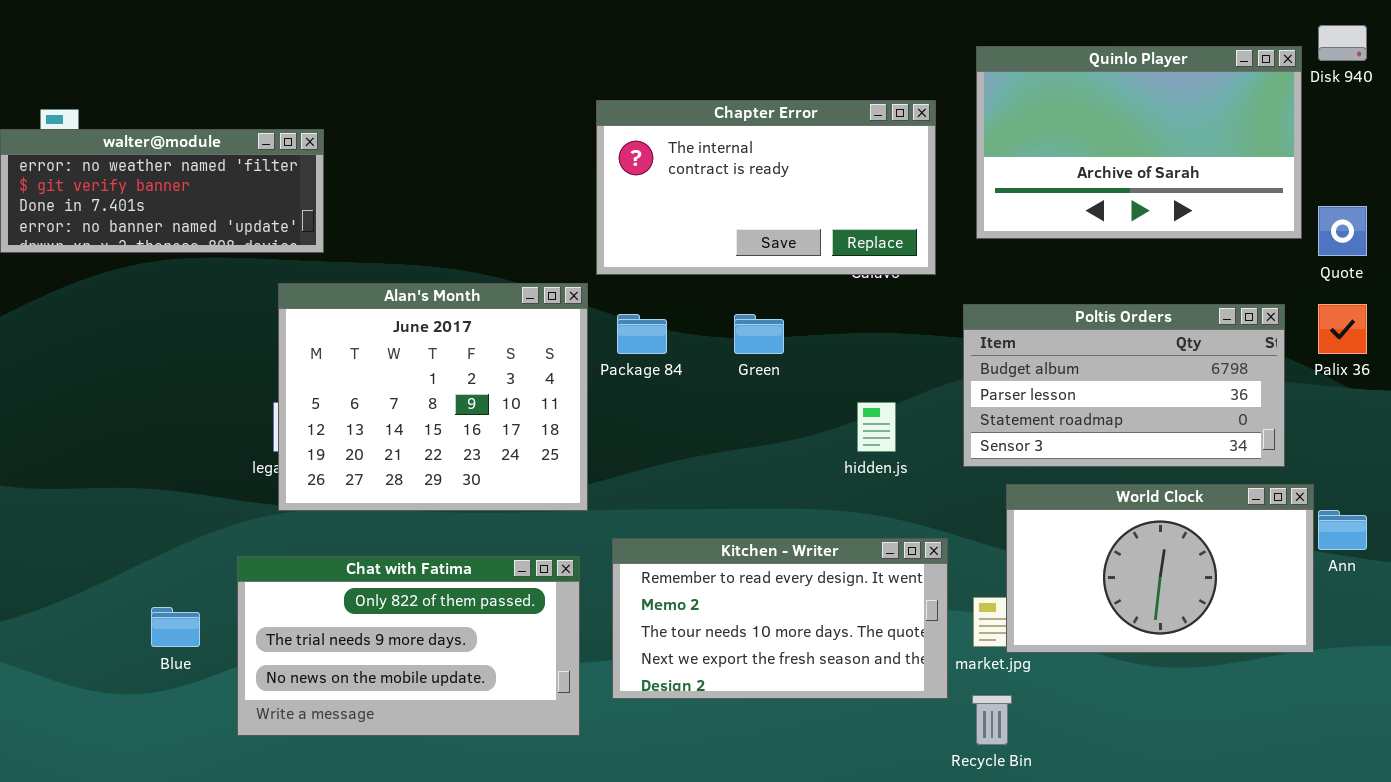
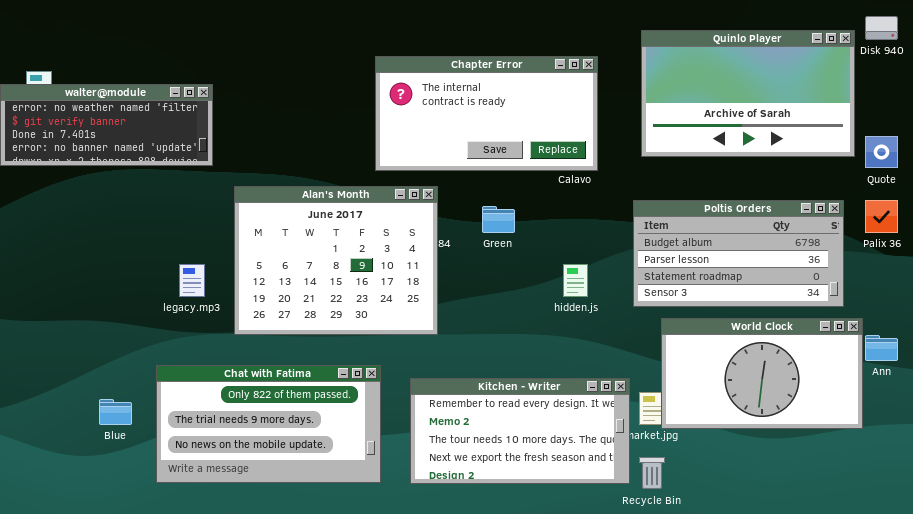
Chapter Error: [596,100,936,275] -> [375,56,598,171], moved
Alan's Month: [278,283,588,511] -> [234,186,438,335], moved
Kitchen - Writer: [612,538,948,699] -> [410,378,630,484], moved

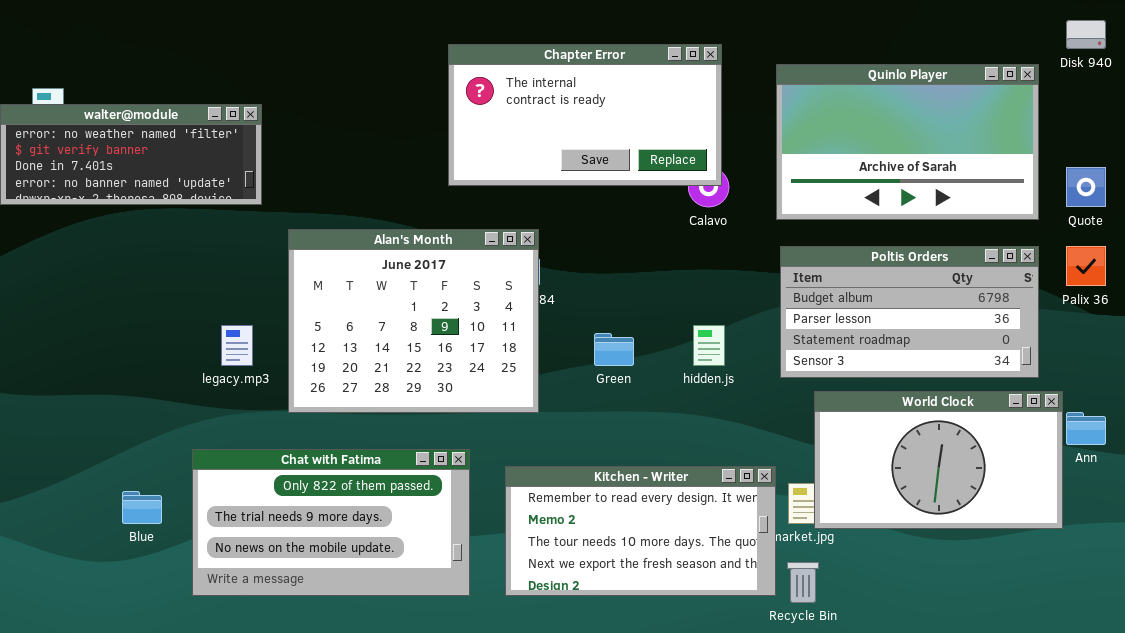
Quinlo Player: [641,30,855,157] -> [776,64,1039,220], moved
Chapter Error: [375,56,598,171] -> [448,44,722,186], moved
Green: [482,206,515,233] -> [594,333,634,366], moved

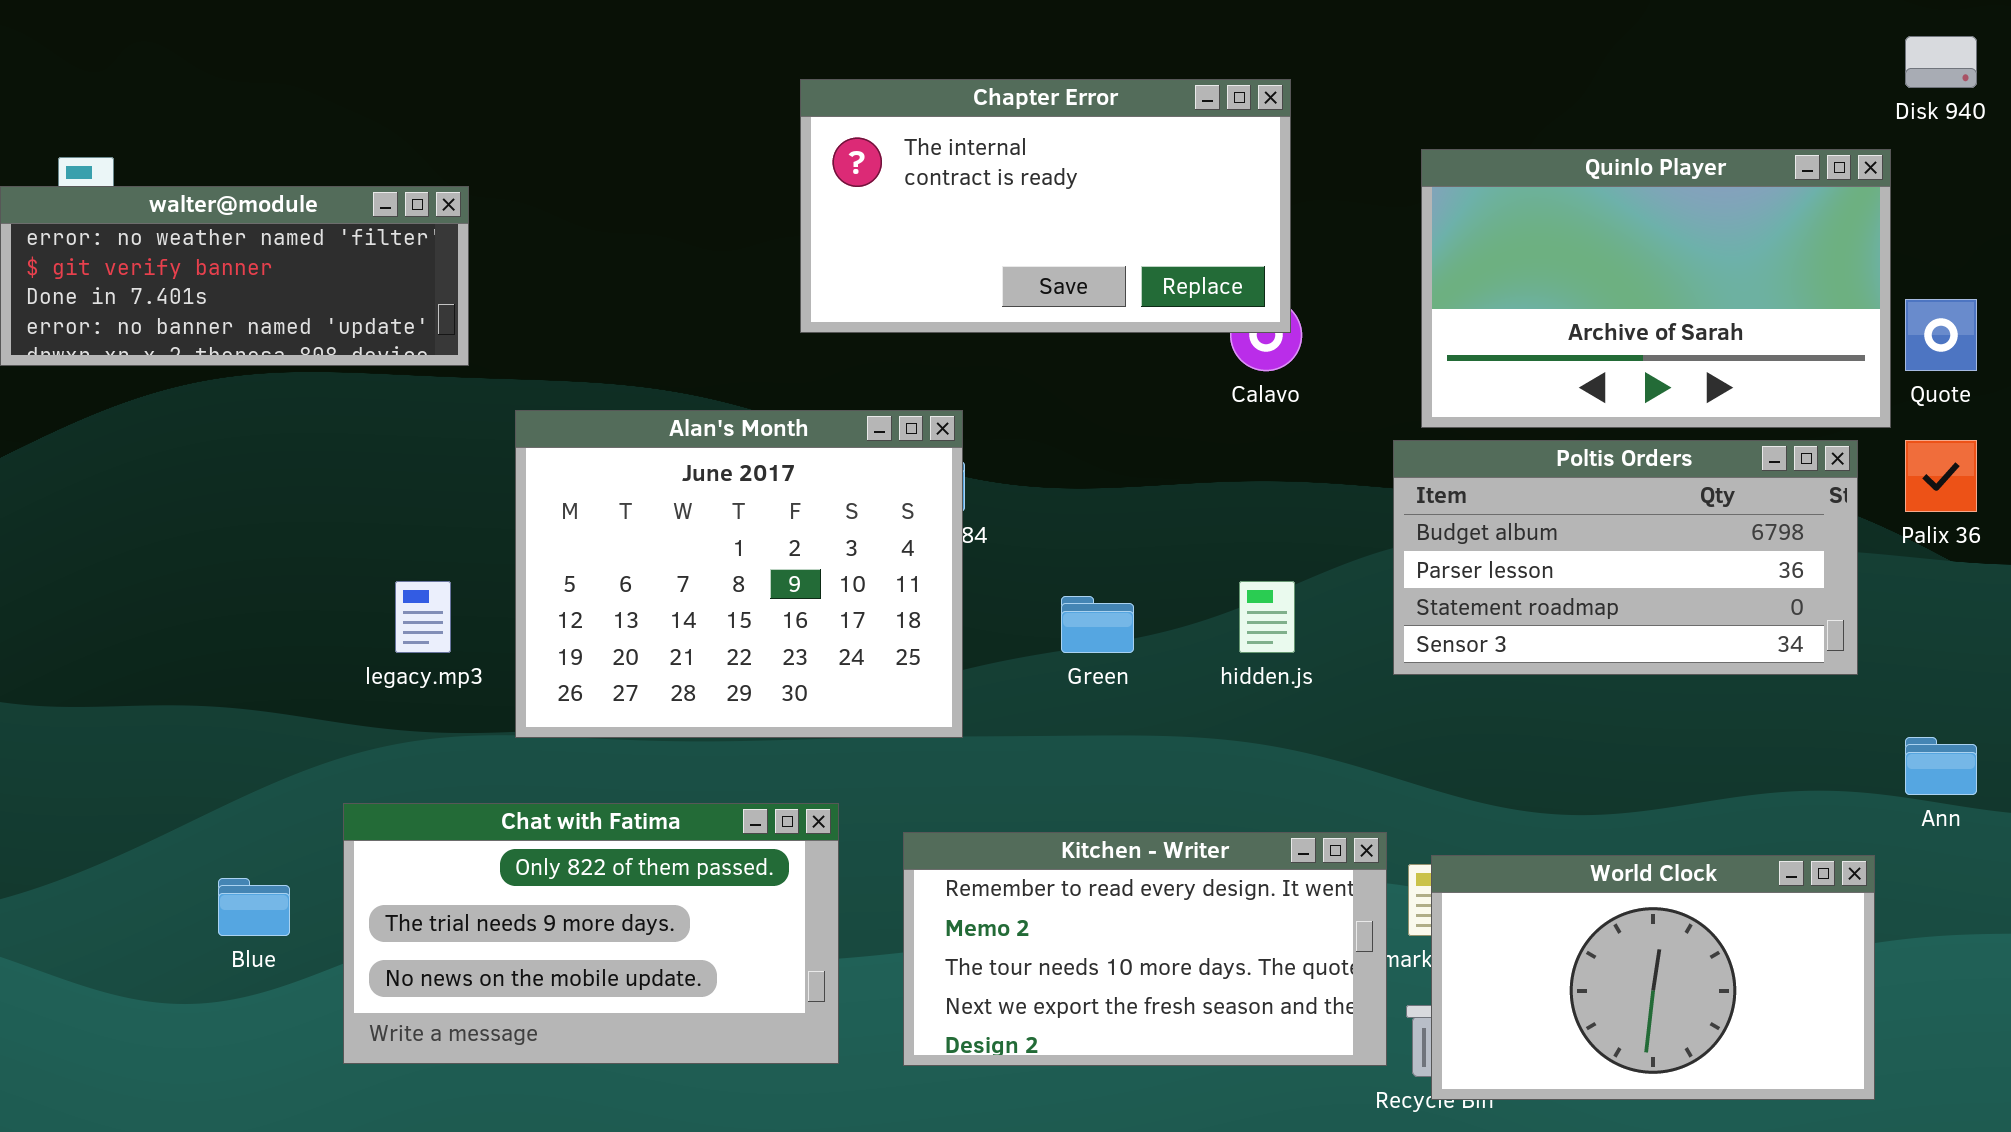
Quinlo Player: [776,64,1039,220] -> [1421,149,1891,428], moved
World Clock: [814,391,1063,529] -> [1431,855,1875,1100], moved

